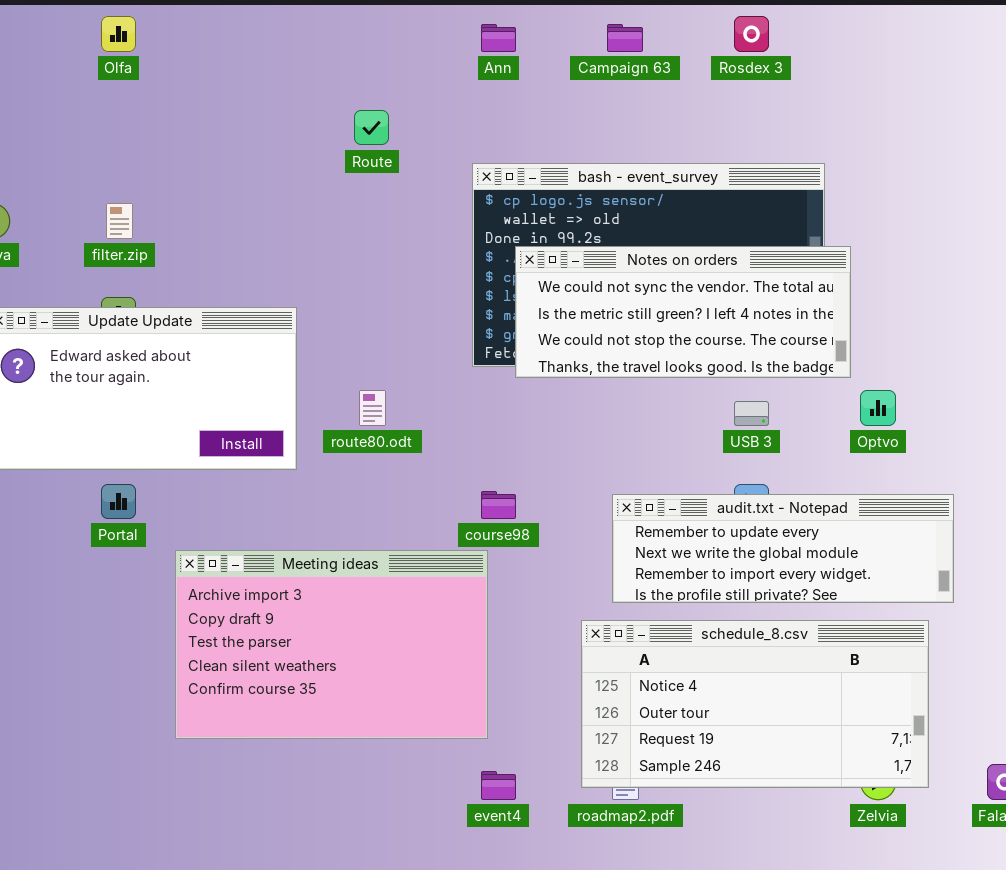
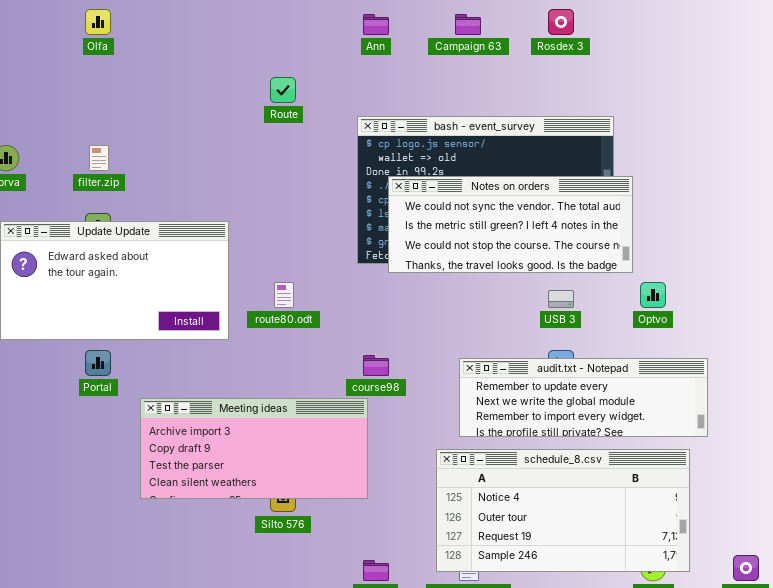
Meeting ideas: [175,550,488,739] -> [140,398,368,499], resized

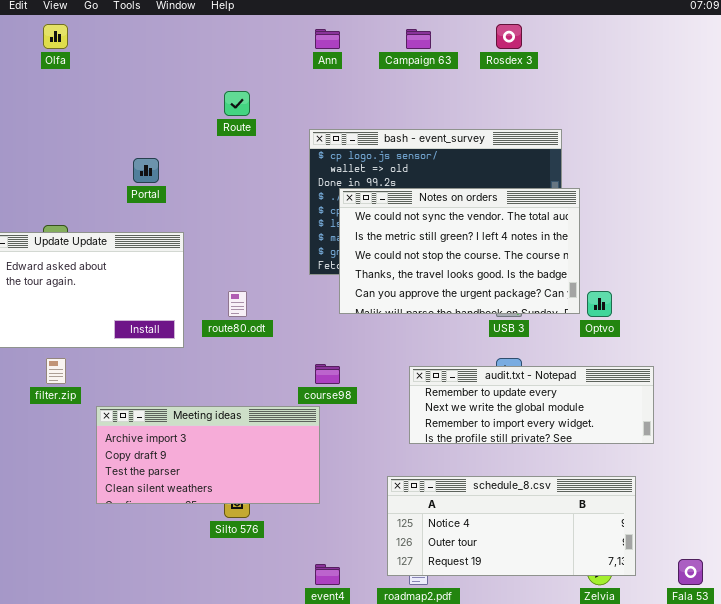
filter.zip: [89,145,109,171] -> [46,358,66,384], moved
Notes on orders: [388,176,633,273] -> [339,188,580,314], resized
Portal: [85,350,111,376] -> [133,158,159,183], moved
schedule_8.csv: [436,449,690,572] -> [387,476,636,576], resized

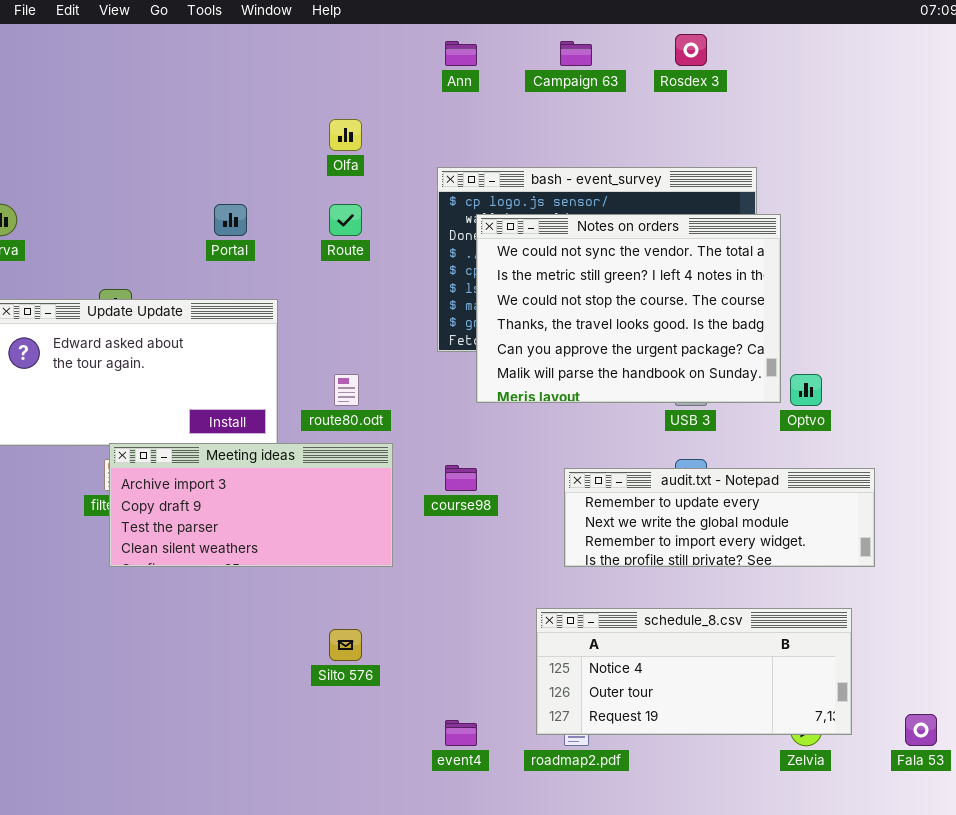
Olfa: [43,24,68,49] -> [329,119,362,151], moved
Route: [224,91,250,116] -> [329,204,362,236], moved
Notes on orders: [339,188,580,314] -> [476,214,781,403], resized
Meeting ideas: [96,406,320,504] -> [109,443,393,567], moved

